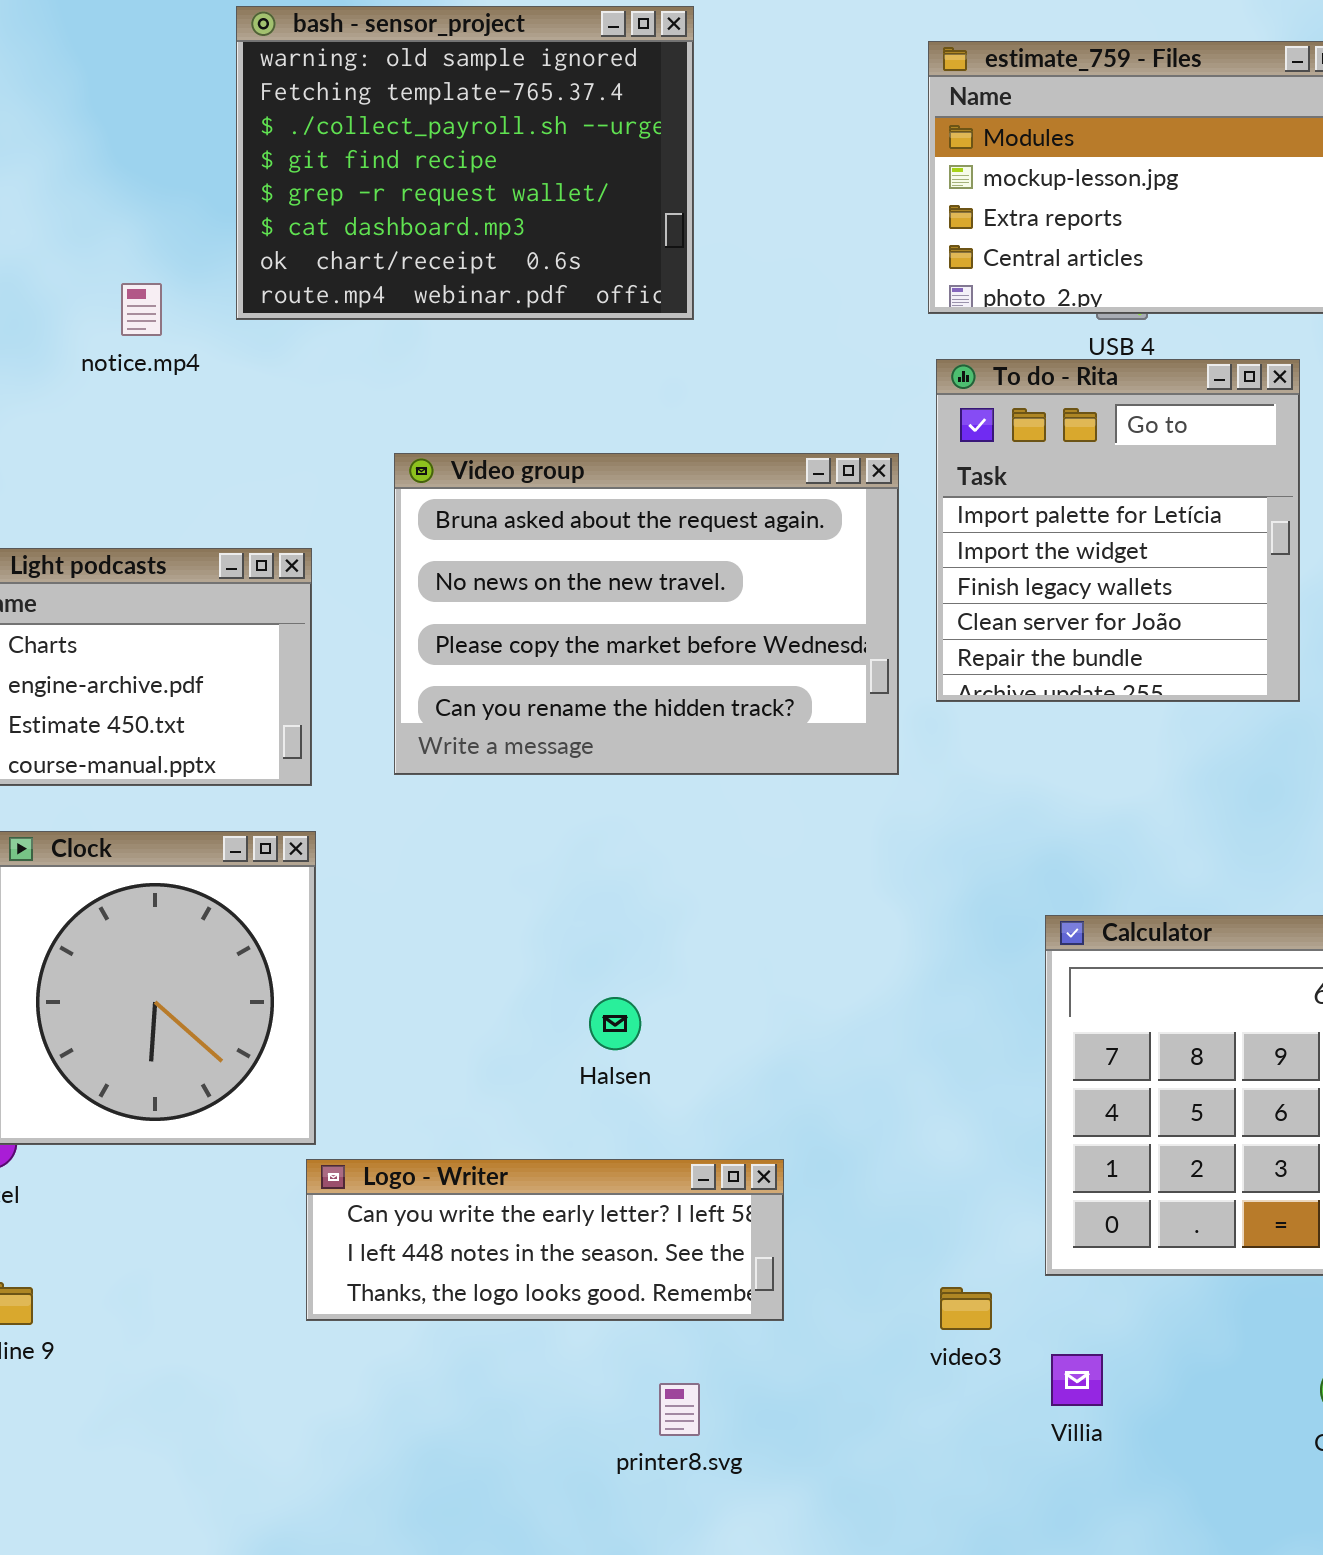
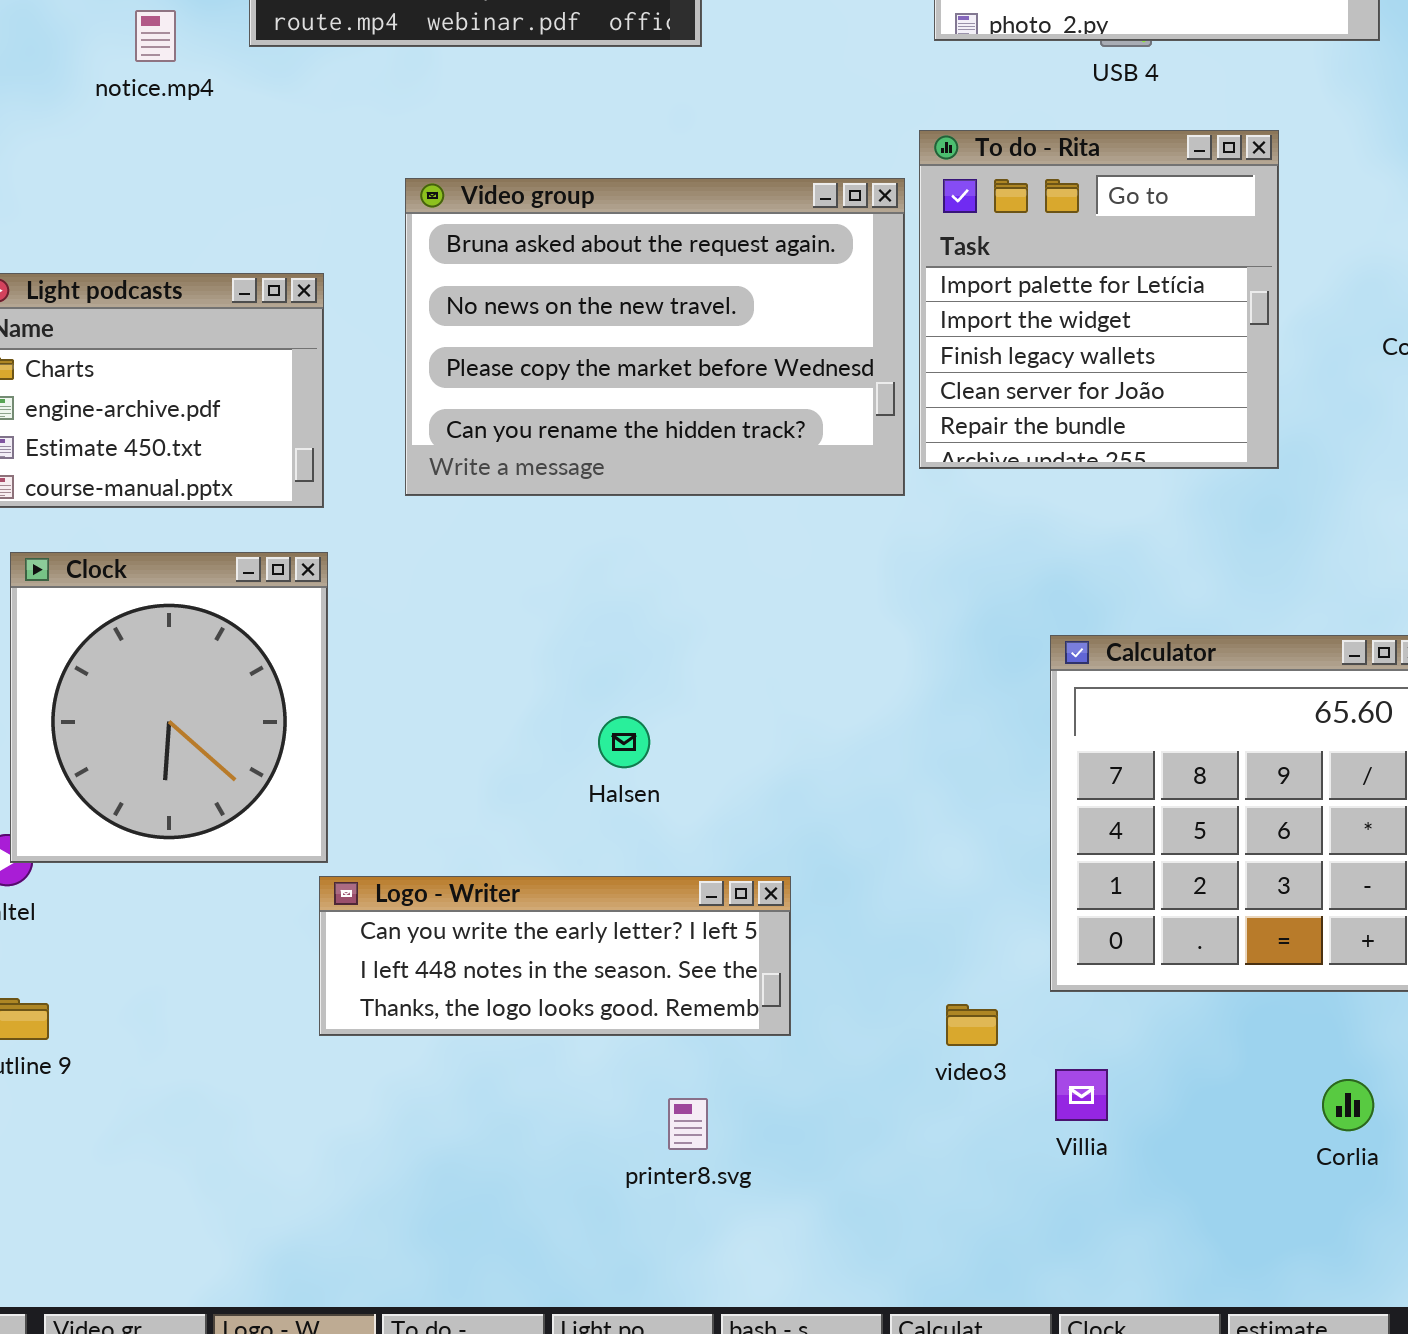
To do - Rita: [936,359,1300,702] -> [919,130,1279,469], moved

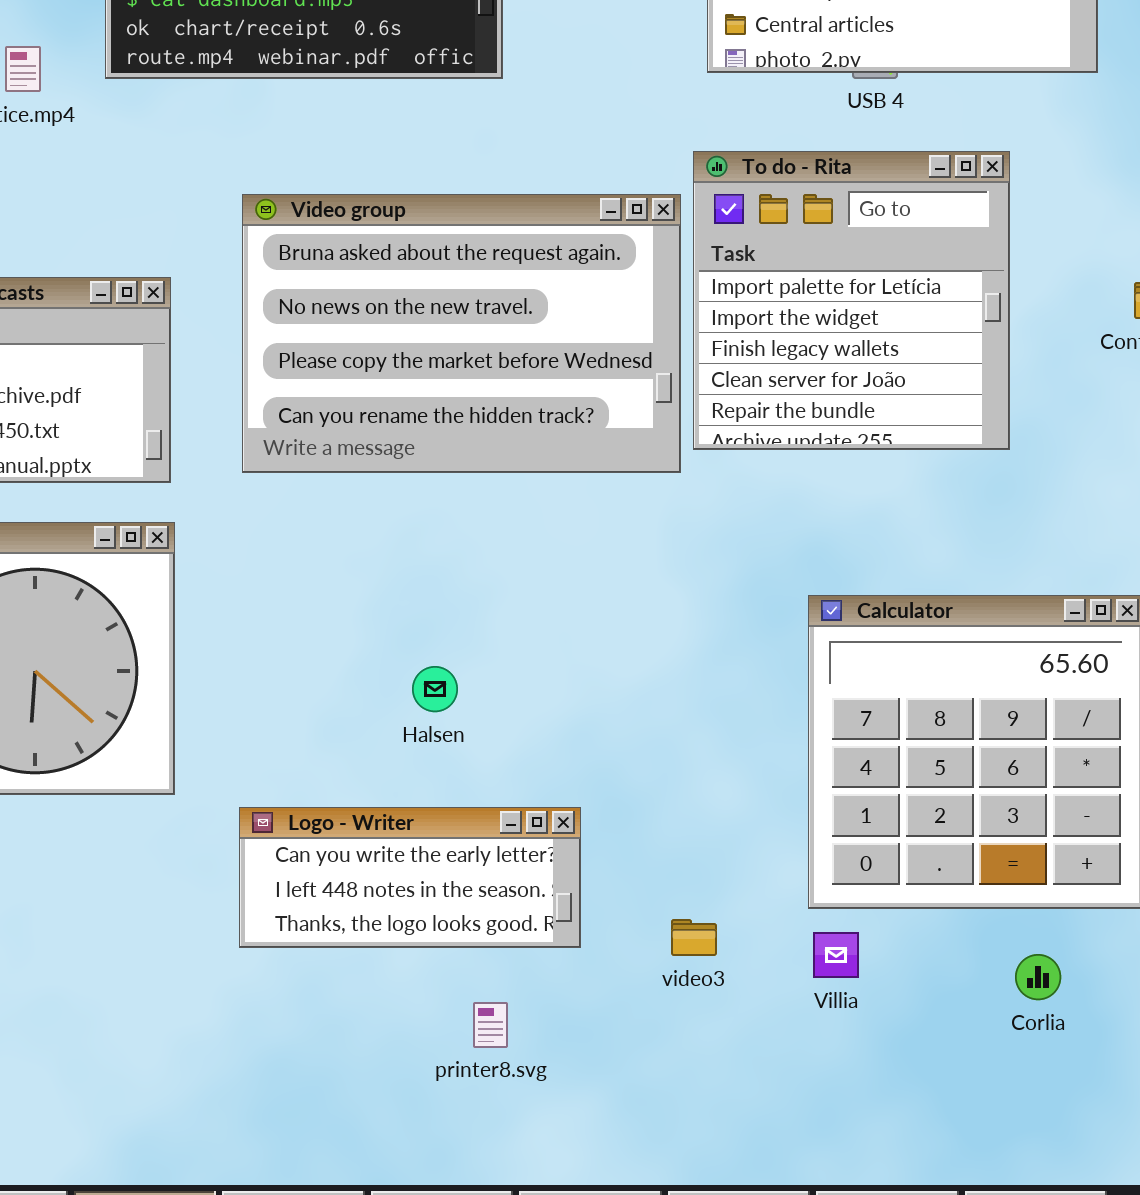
Logo - Writer: [319,876,791,1036] -> [239,807,581,948], resized
video3: [946,1004,998,1046] -> [671,919,717,956], moved
Villia: [1055,1069,1108,1121] -> [813,932,859,978], moved
Corlia: [1322,1079,1374,1131] -> [1015,954,1061,1000], moved

